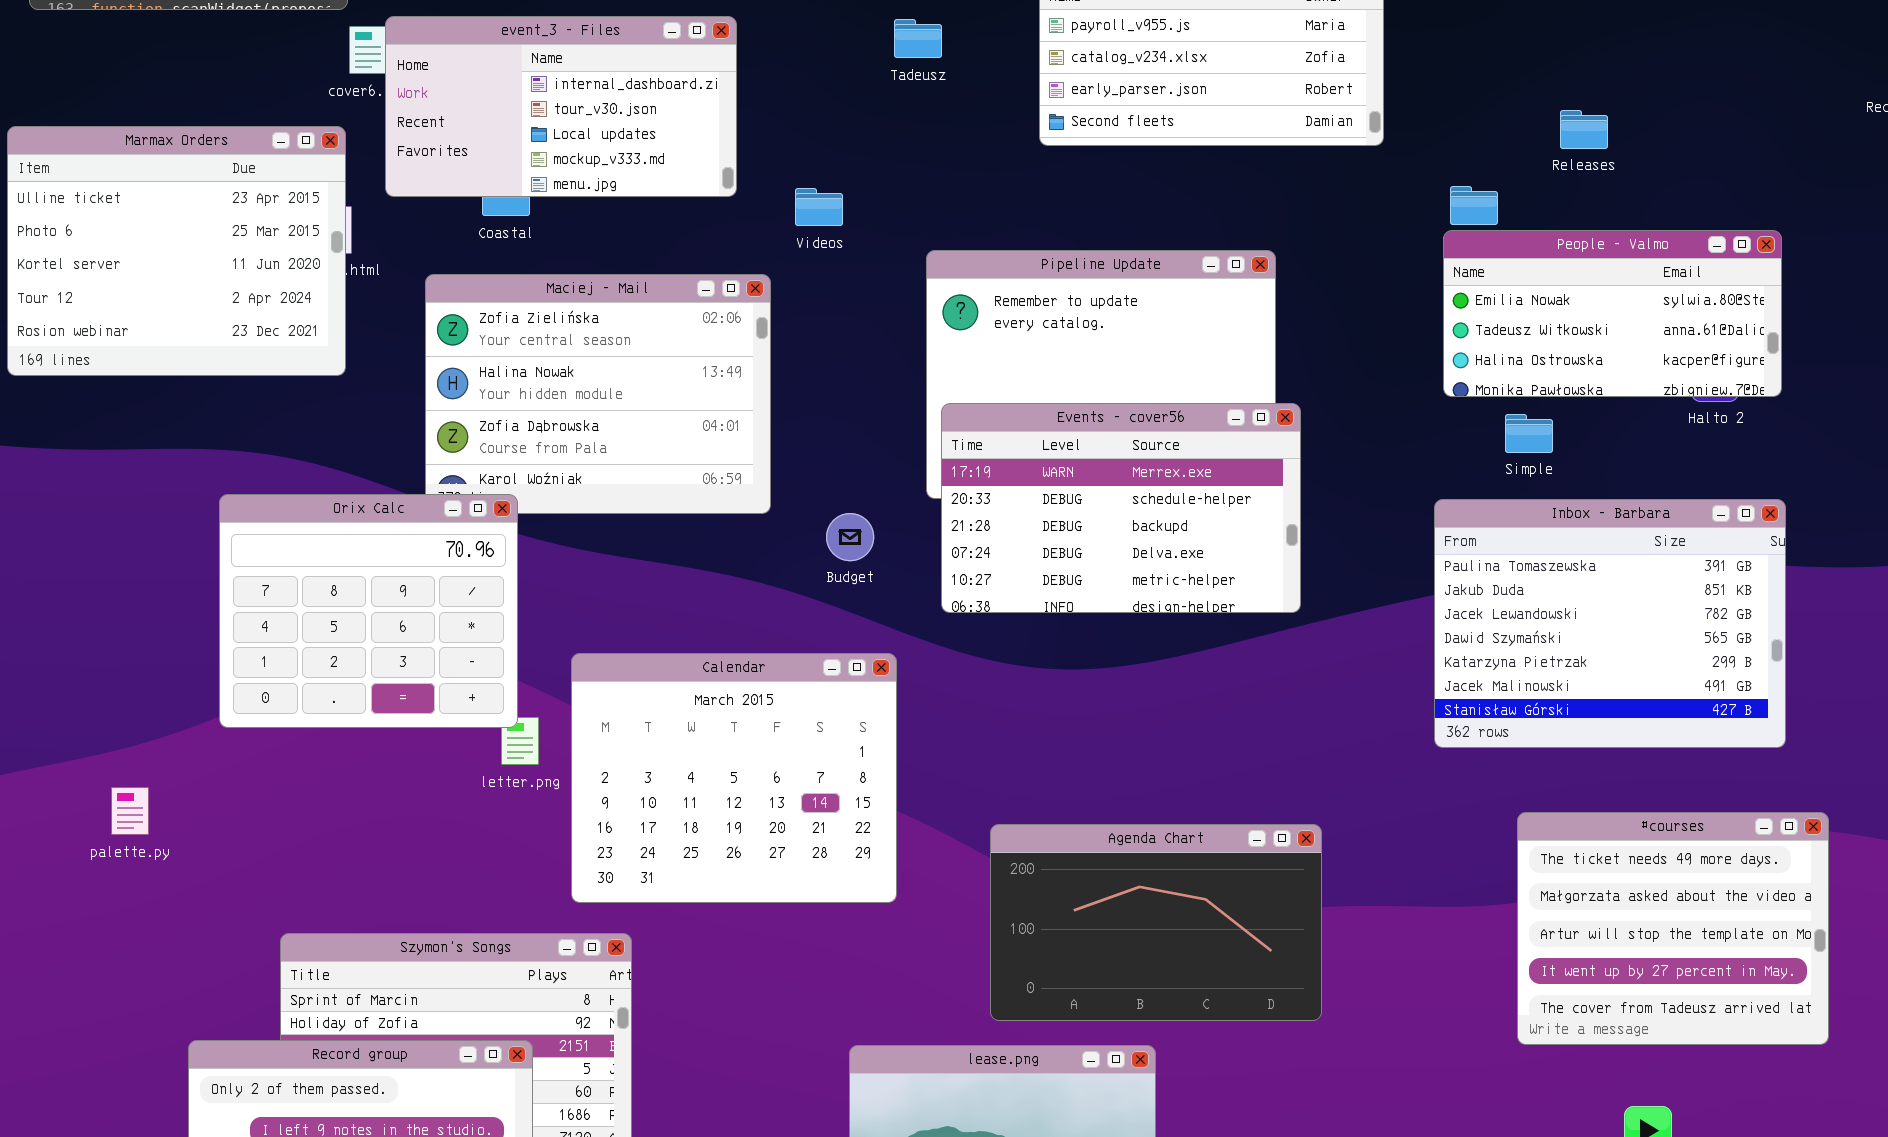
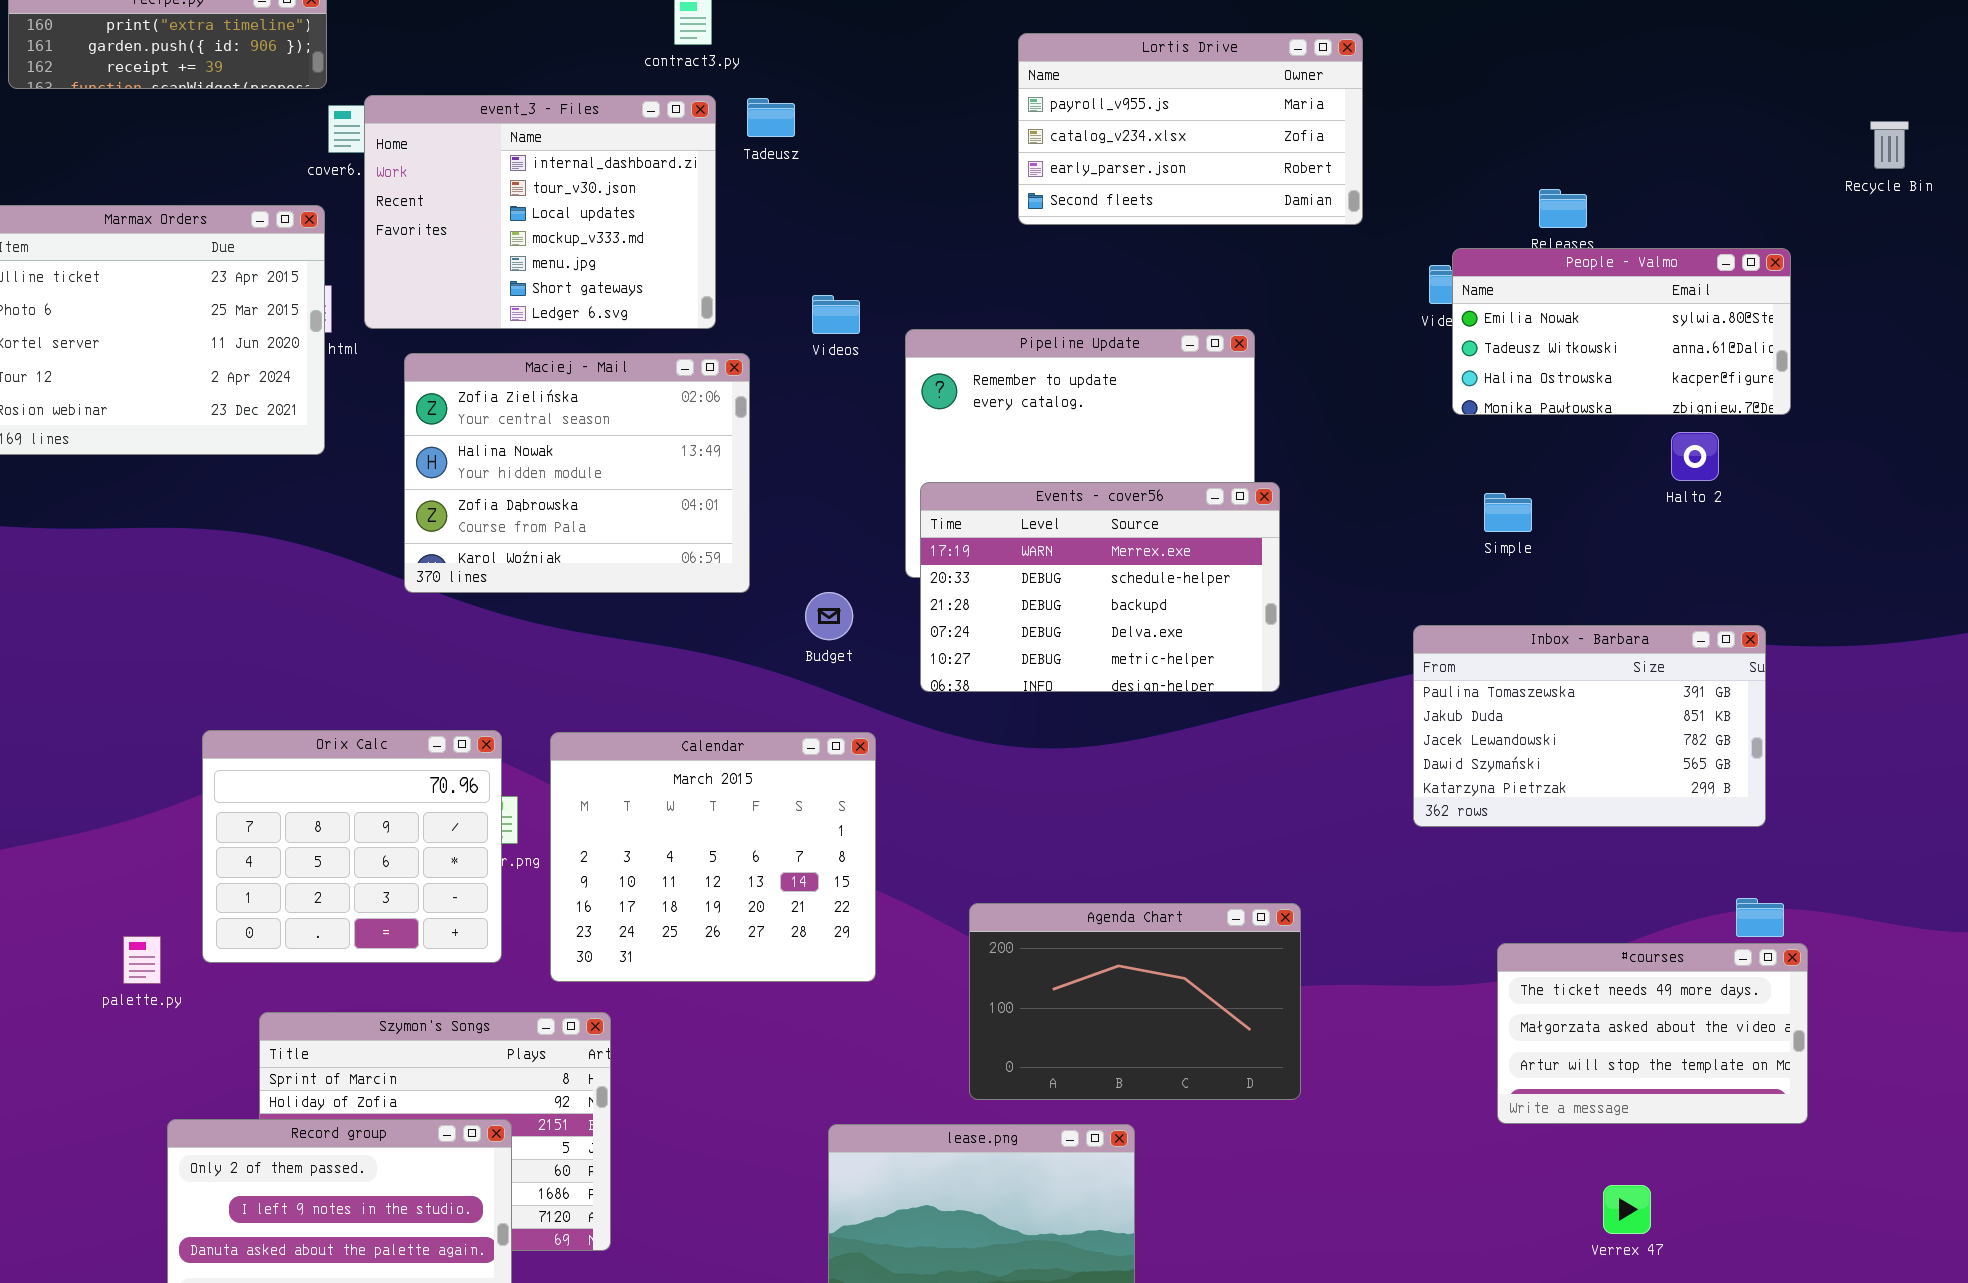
event_3 - Files: [385,16,737,197] -> [364,95,716,329], resized
Tadeusz: [894,19,942,58] -> [747,98,795,137], moved
Videos: [795,188,843,226] -> [812,295,860,334], moved
People - Valmo: [1443,230,1782,397] -> [1452,248,1791,415], moved
Orix Calc: [219,494,518,728] -> [202,730,502,963], moved
Inbox - Barbara: [1434,499,1786,748] -> [1413,625,1766,827], resized
palette.py: [111,787,149,835] -> [123,936,161,984], moved
#courses: [1517,812,1829,1045] -> [1497,943,1808,1124], resized

